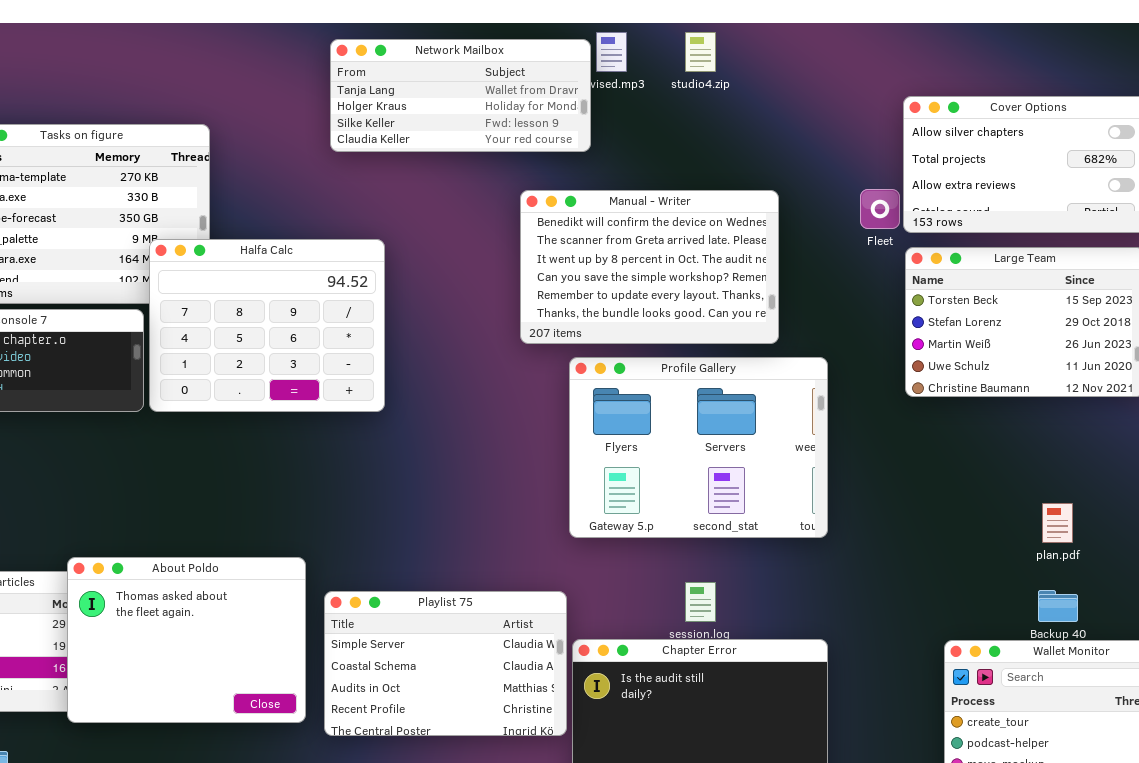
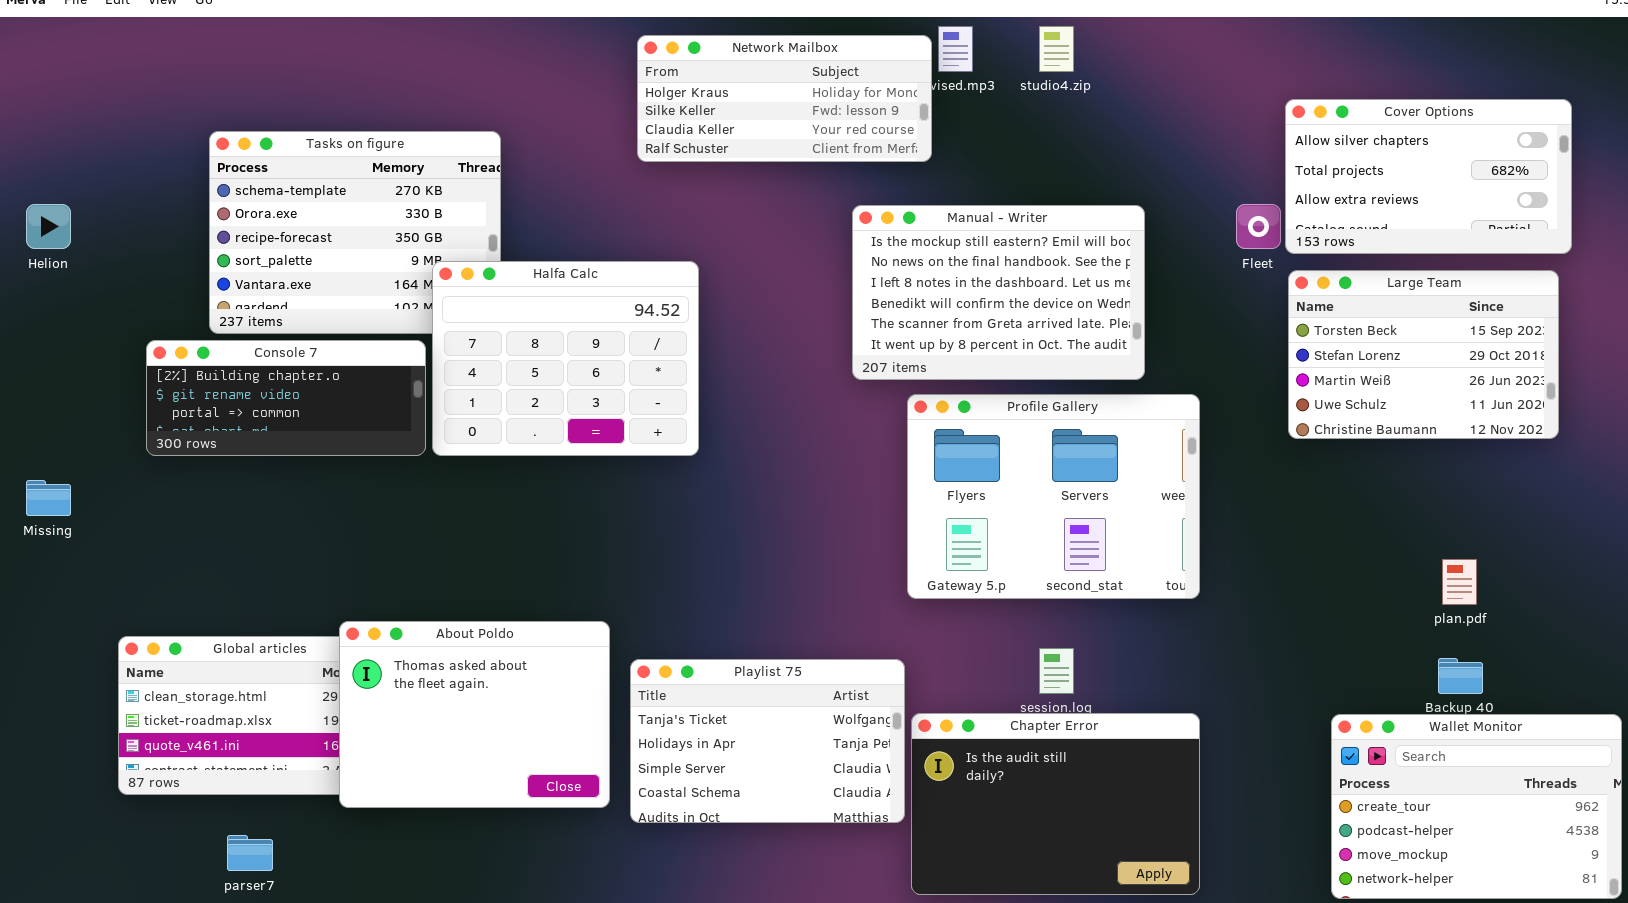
Network Mailbox: [330,39,591,152] -> [637,35,932,162], scrolled down 1 row
Manual - Writer: [520,190,779,344] -> [852,205,1145,380], scrolled up 3 rows
Playlist 75: [324,591,567,736] -> [630,659,905,823], scrolled up 2 rows

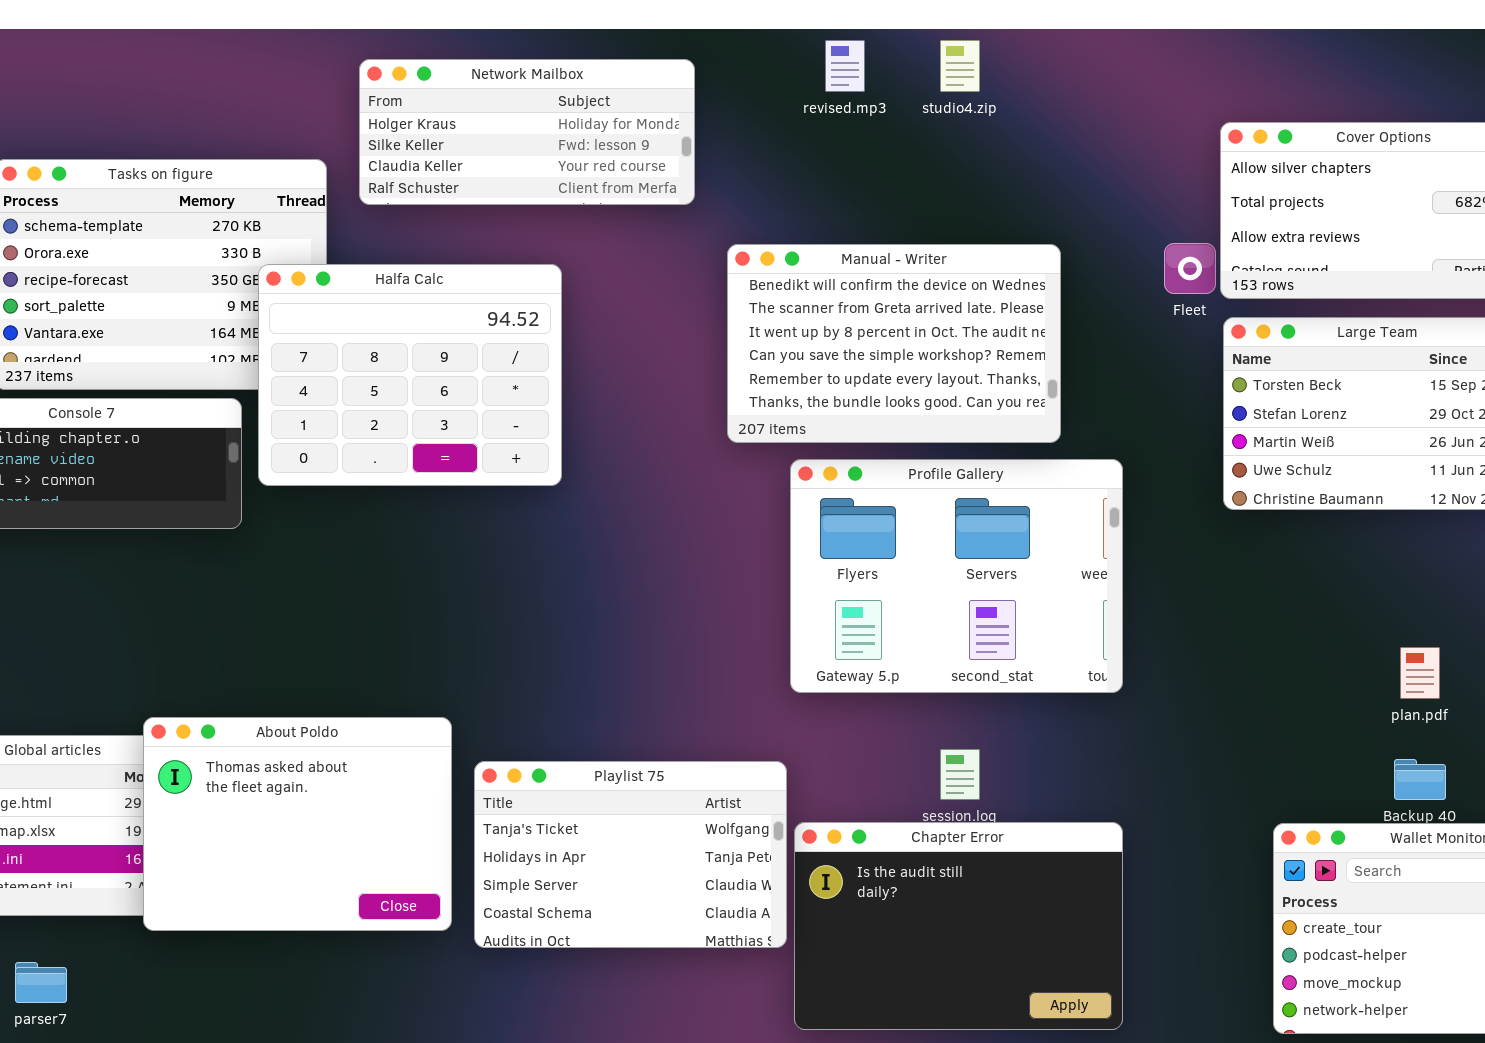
Network Mailbox: [637,35,932,162] -> [359,59,695,205], moved
Manual - Writer: [852,205,1145,380] -> [727,244,1061,443], scrolled down 3 rows
Halfa Calc: [432,261,699,456] -> [258,264,562,486], moved

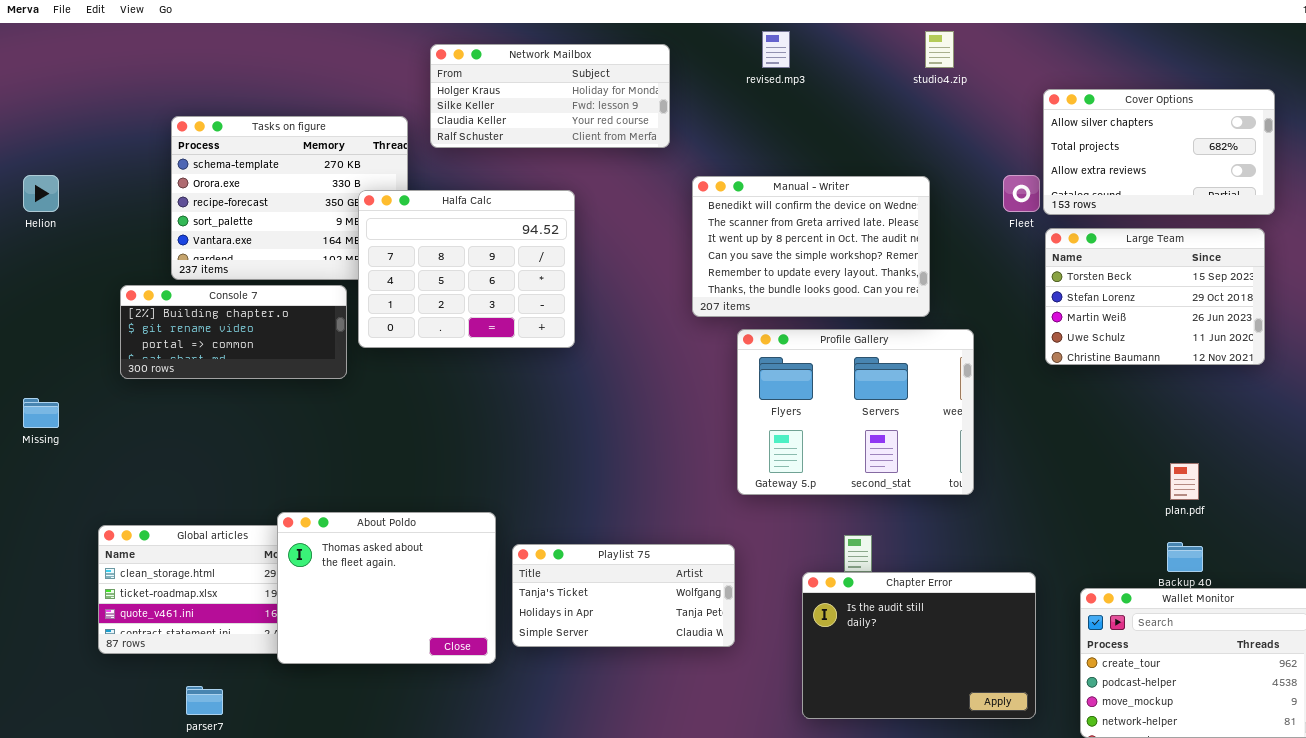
studio4.zip: [940,40,980,92] -> [925,31,954,68], moved
Playlist 75: [474,761,787,948] -> [512,544,735,647], resized
Chapter Error: [794,822,1123,1030] -> [802,572,1036,719], moved

